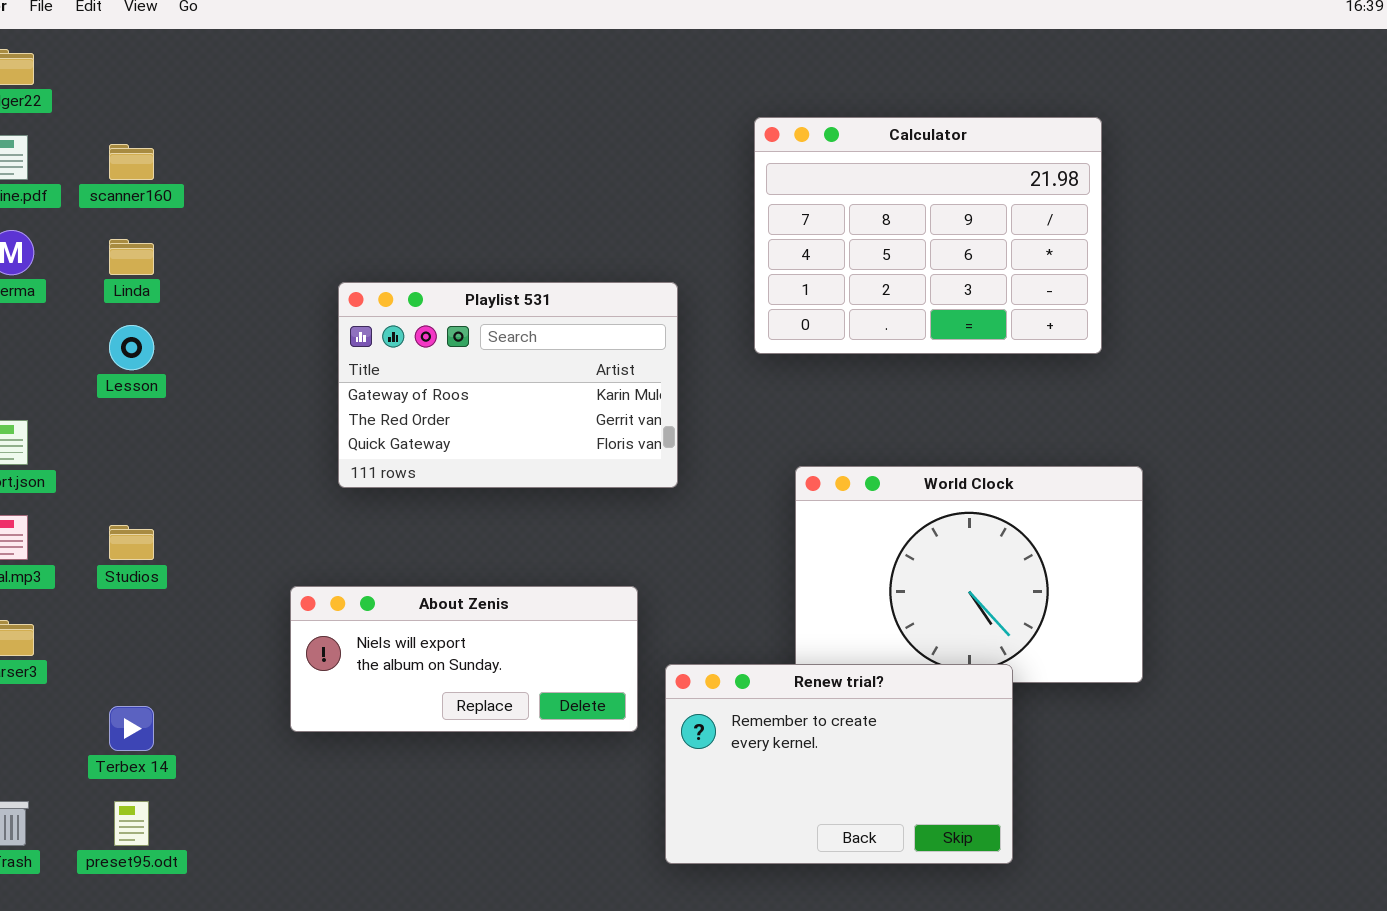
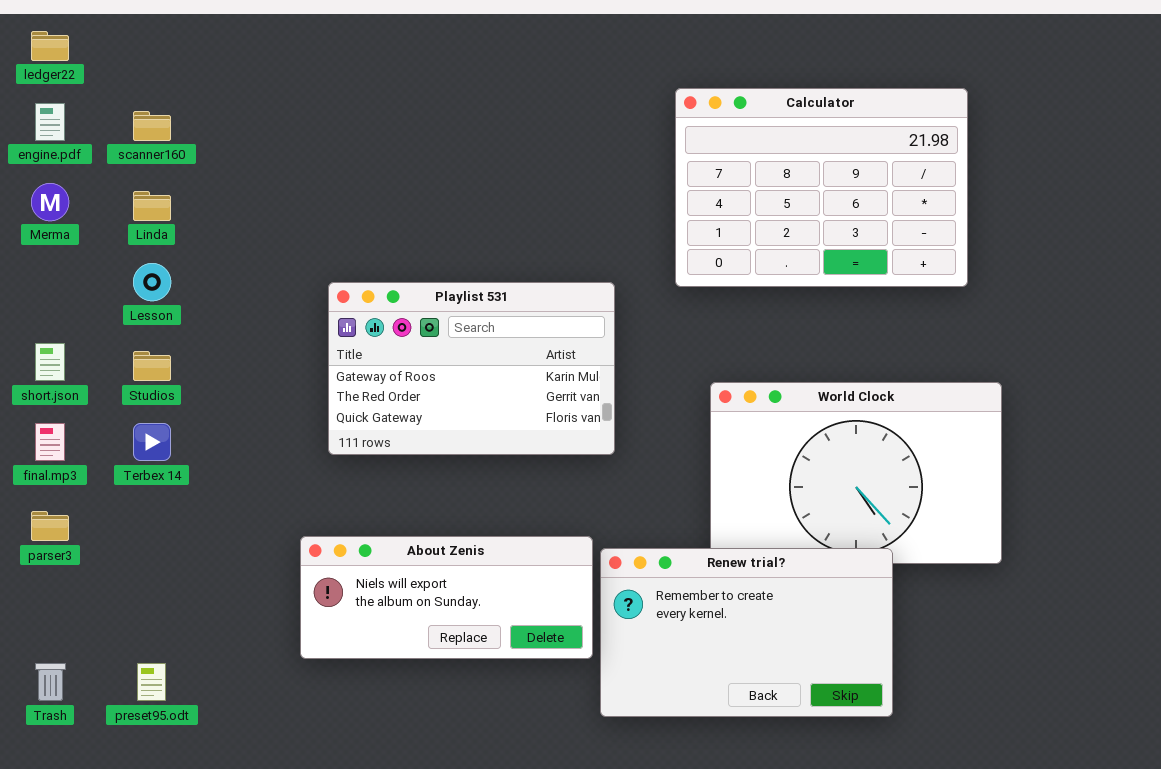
Playlist 531: [338,282,678,488] -> [328,282,615,455], moved
Studios: [109,525,154,560] -> [133,351,171,381], moved
About Zenis: [290,586,638,732] -> [300,536,593,659], moved
Terbex 14: [109,706,154,751] -> [133,423,171,461], moved

